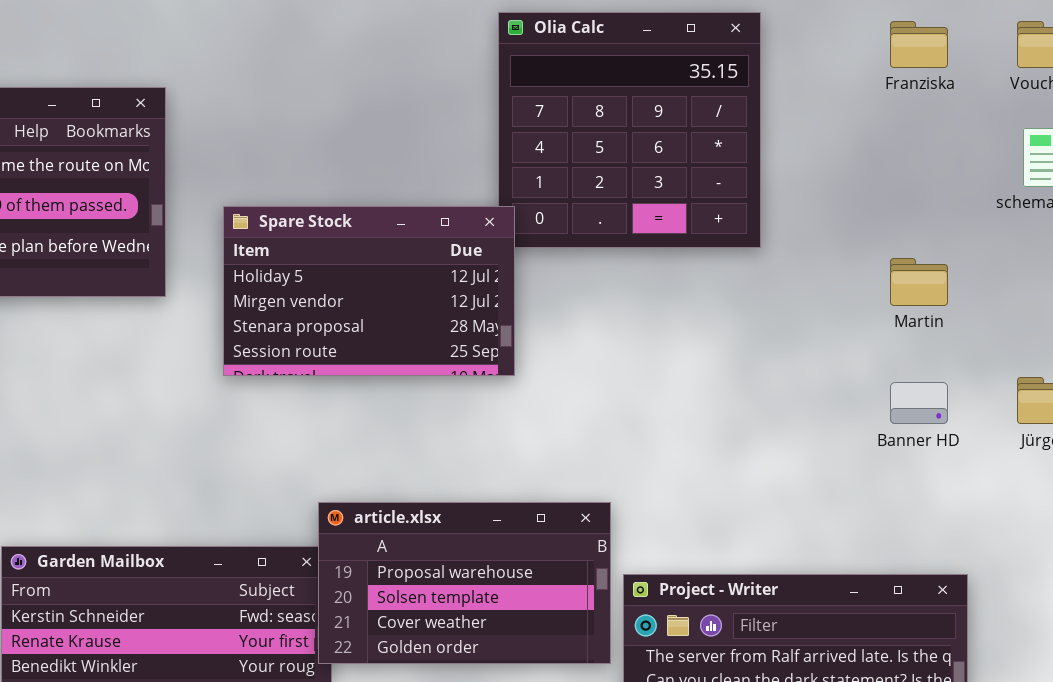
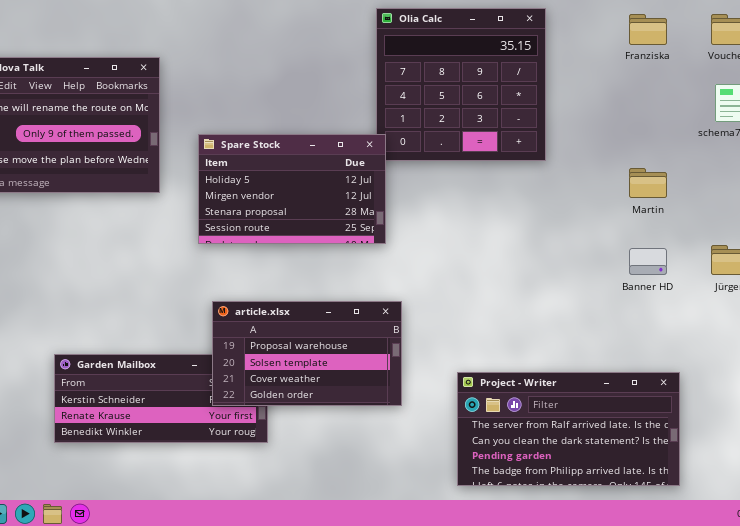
article.xlsx: [318,502,611,664] -> [212,301,402,406], moved

